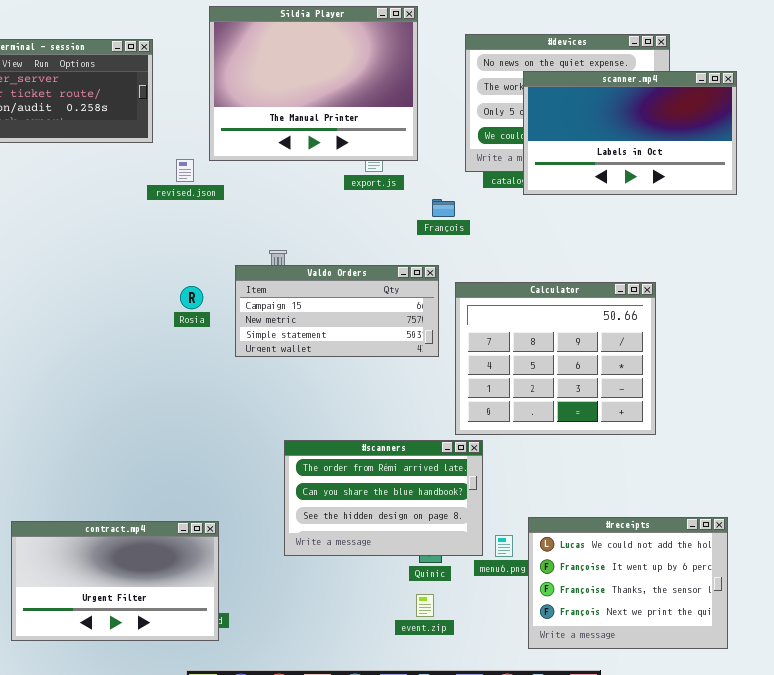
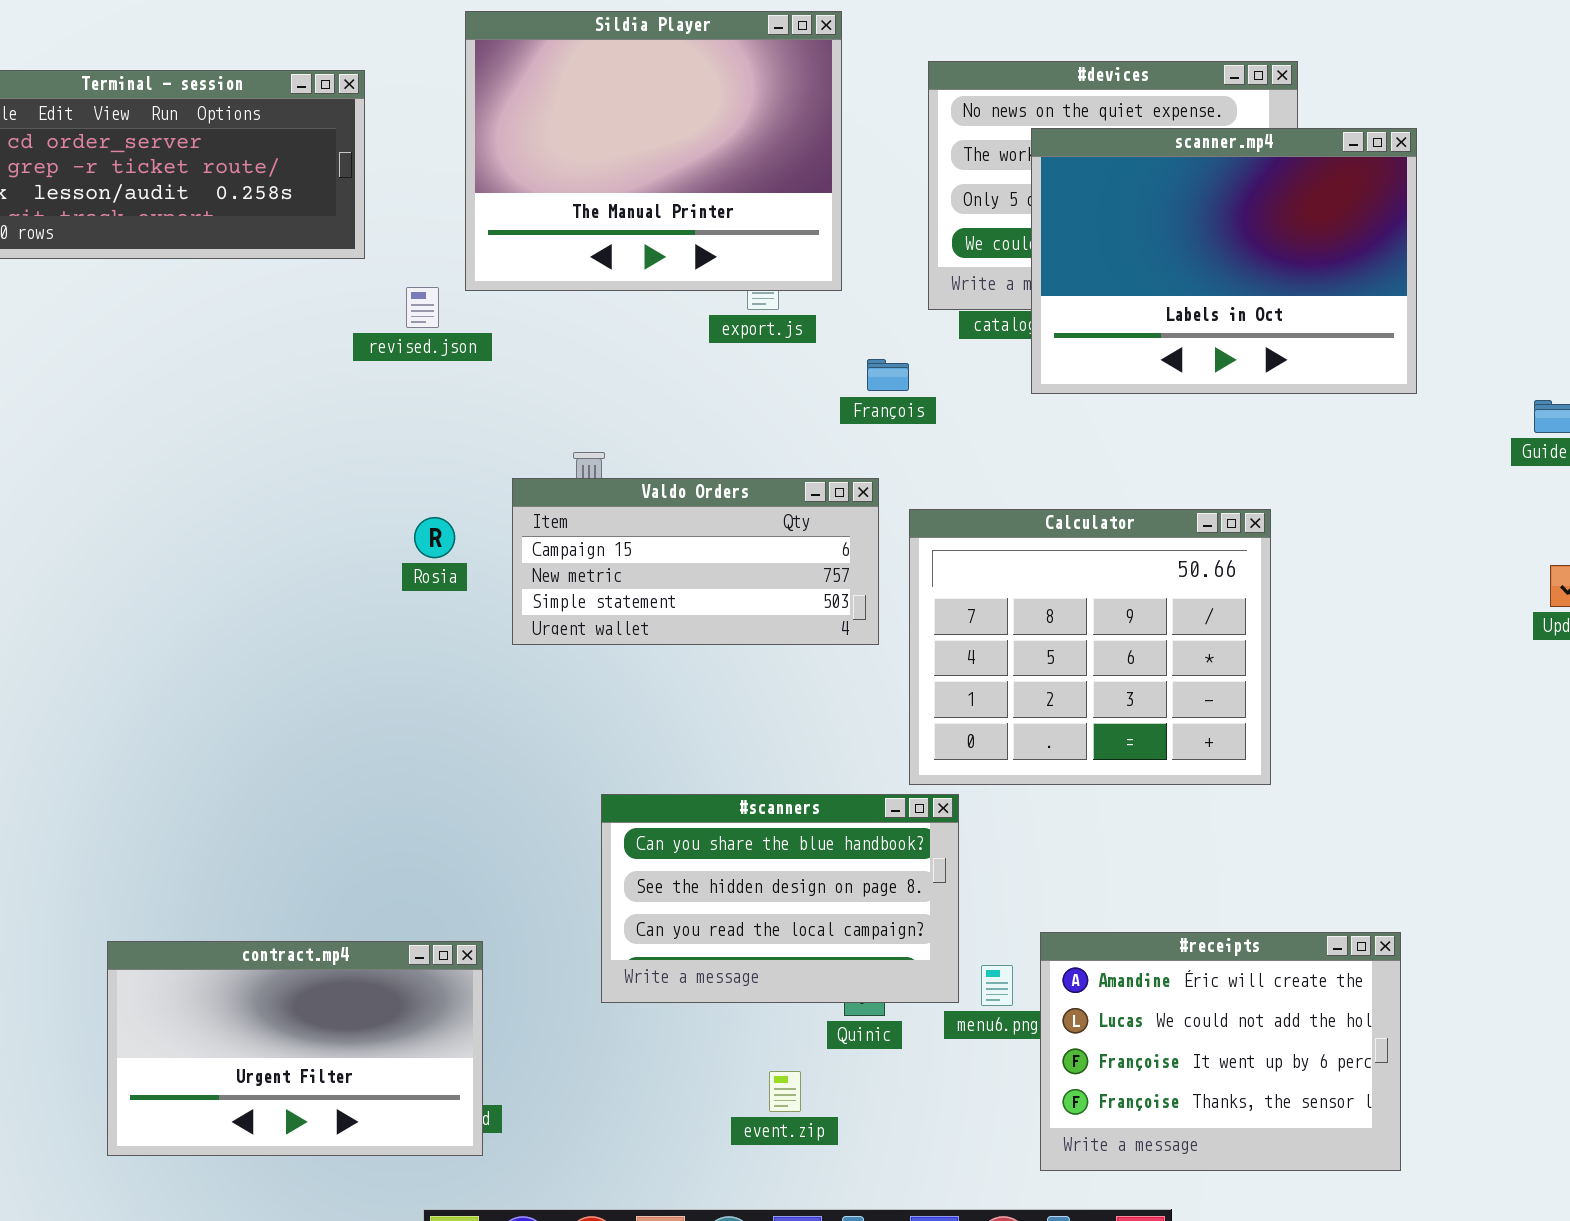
scanner.mp4: [523,71,737,195] -> [1031,128,1417,394], resized
#scanners: [284,440,483,556] -> [601,794,959,1003], scrolled down 1 row
#receipts: [528,517,728,649] -> [1040,932,1401,1171], scrolled up 1 row
event.zip: [416,594,434,617] -> [769,1071,801,1112], moved

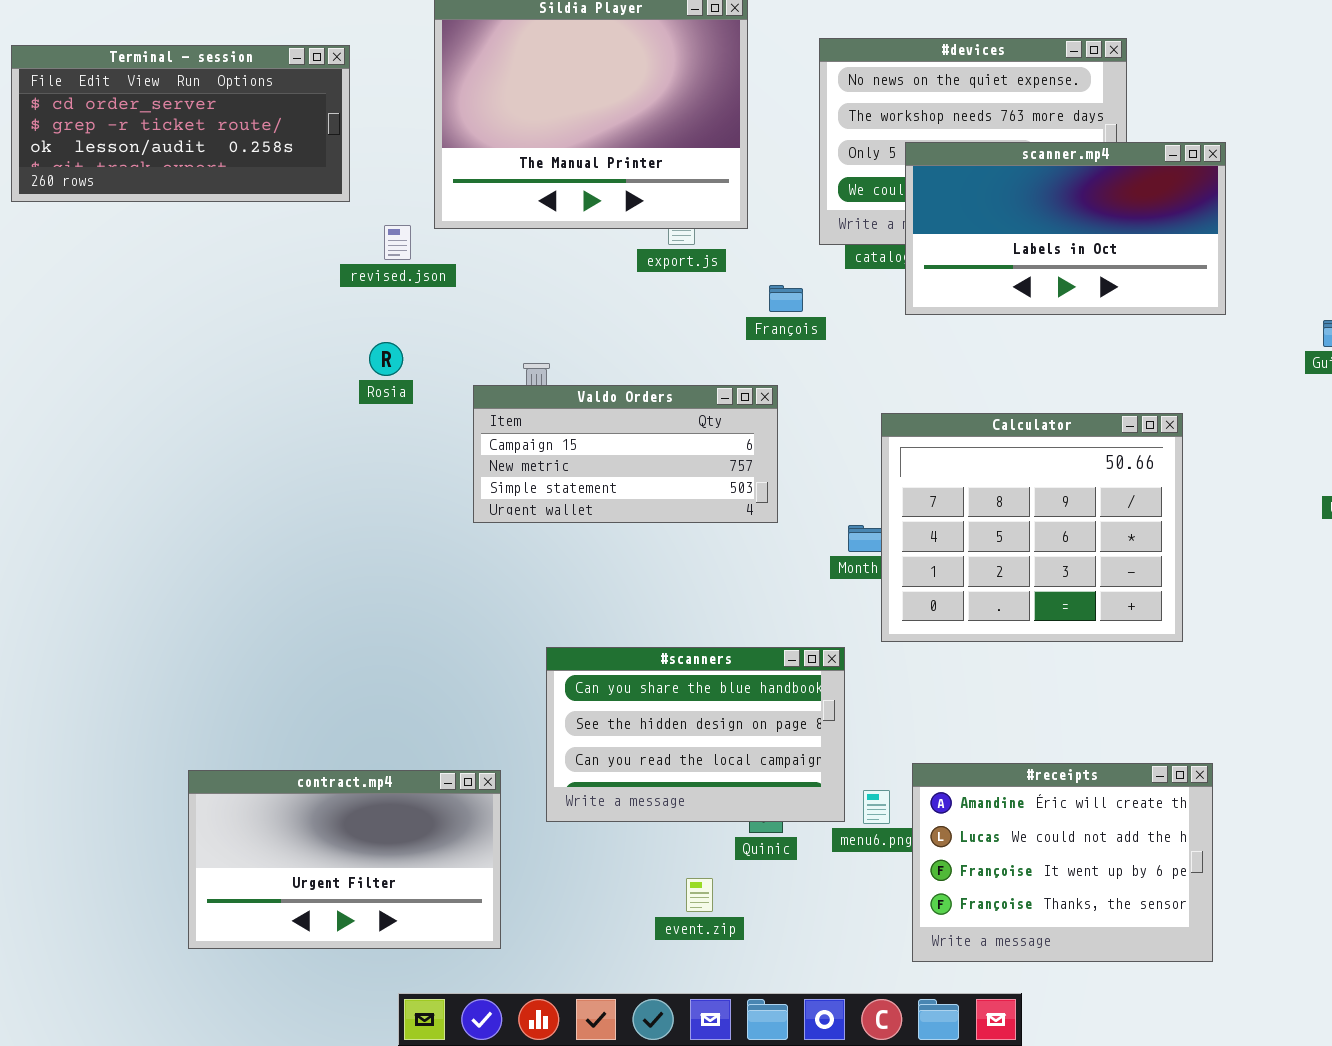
scanner.mp4: [1031,128,1417,394] -> [905,142,1226,315], resized
Calculator: [909,509,1271,785] -> [881,413,1183,642], moved
Rosia: [414,517,455,558] -> [369,342,403,376], moved
contract.mp4: [107,941,483,1156] -> [188,770,501,949], moved

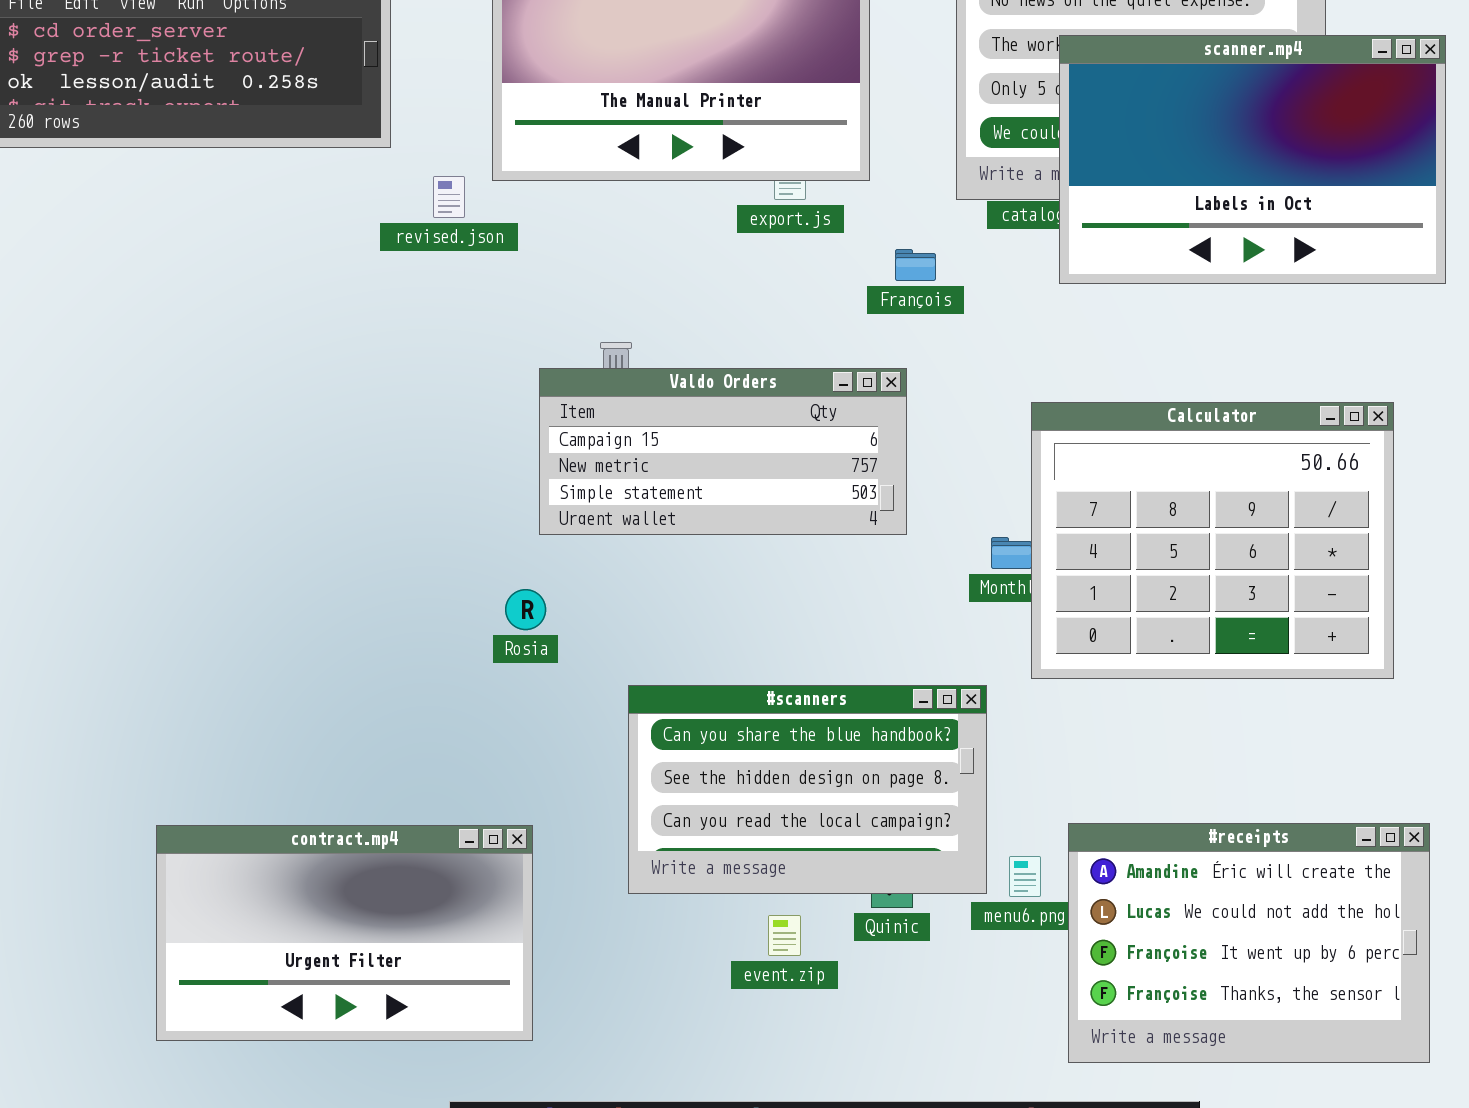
scanner.mp4: [905,142,1226,315] -> [1059,35,1446,284], resized
Rosia: [369,342,403,376] -> [505,589,546,630], moved
contract.mp4: [188,770,501,949] -> [156,825,533,1041], moved
event.zip: [686,878,713,912] -> [768,915,801,956], moved

